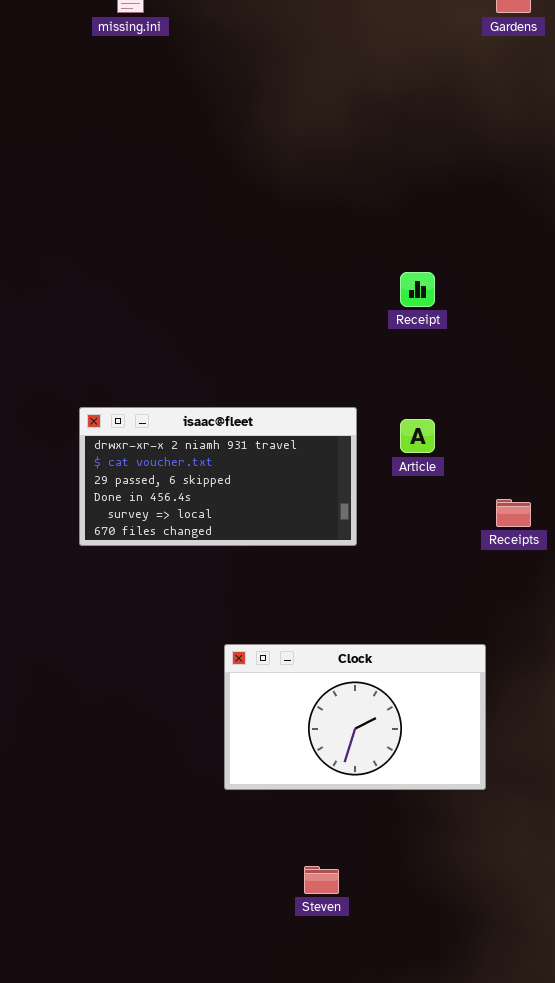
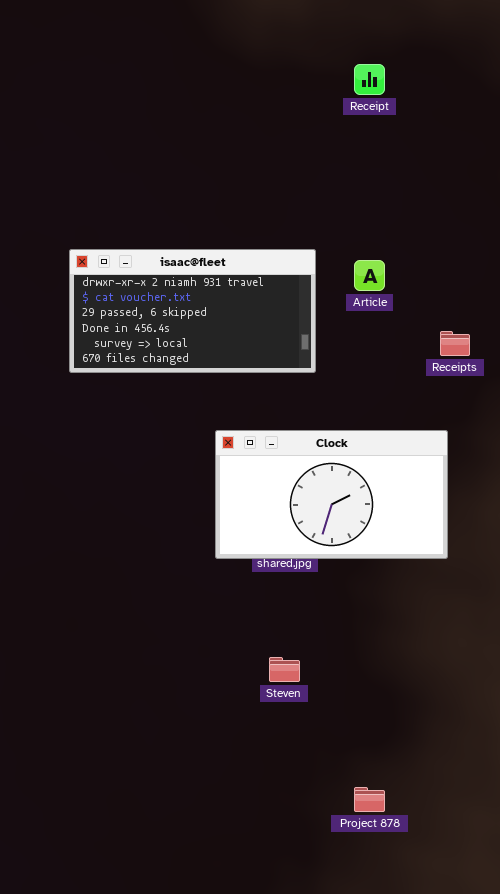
Receipt: [400,272,435,307] -> [354,64,385,95], moved
Clock: [224,644,486,790] -> [215,430,448,559], moved

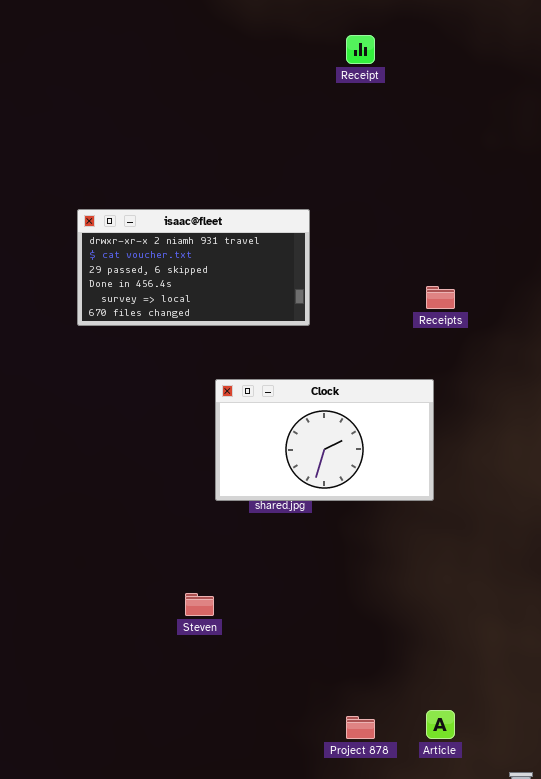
Article: [354,260,385,291] -> [426,710,455,739], moved
Steven: [269,657,300,682] -> [185,593,214,616], moved

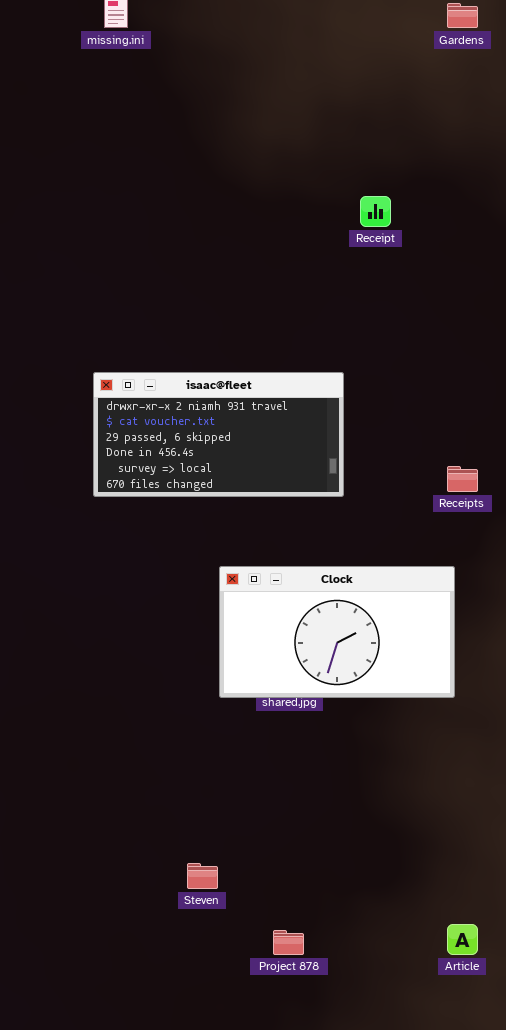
isaac@fleet: [77,209,310,326] -> [93,372,344,497], moved
Steven: [185,593,214,616] -> [187,863,218,889], moved
Project 878: [346,716,375,739] -> [273,930,304,955], moved

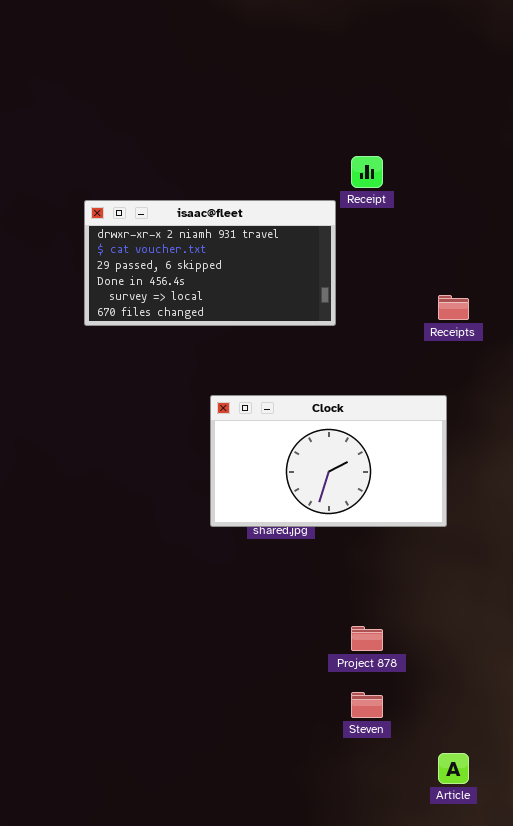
Receipt: [360,196,391,227] -> [351,156,383,188], moved
Steven: [187,863,218,889] -> [351,692,383,718], moved
Project 878: [273,930,304,955] -> [351,626,383,651], moved

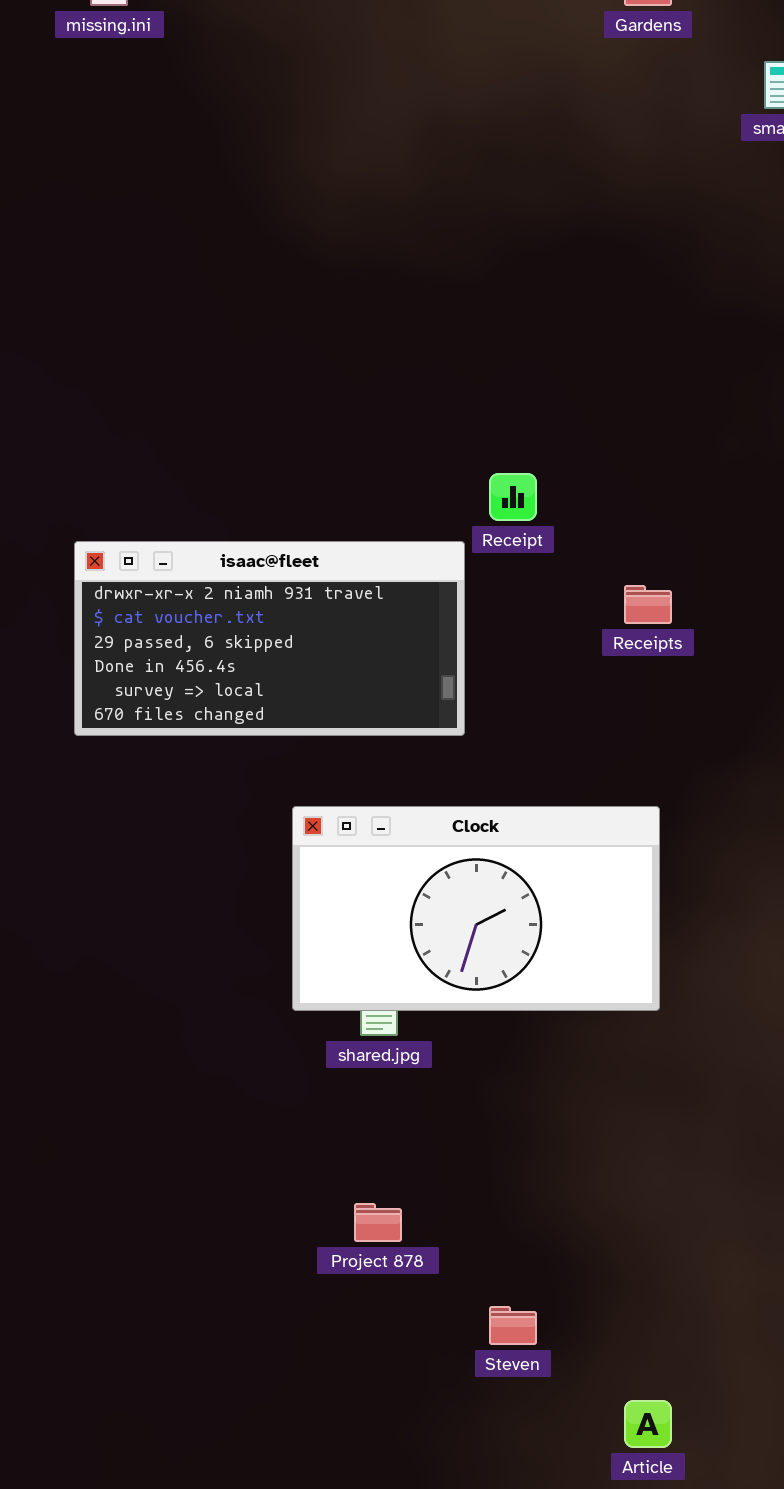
Receipts: [438,295,469,320] -> [624,585,672,624], moved
Clock: [210,395,447,527] -> [292,806,660,1011], moved
Project 878: [351,626,383,651] -> [354,1203,402,1242], moved

